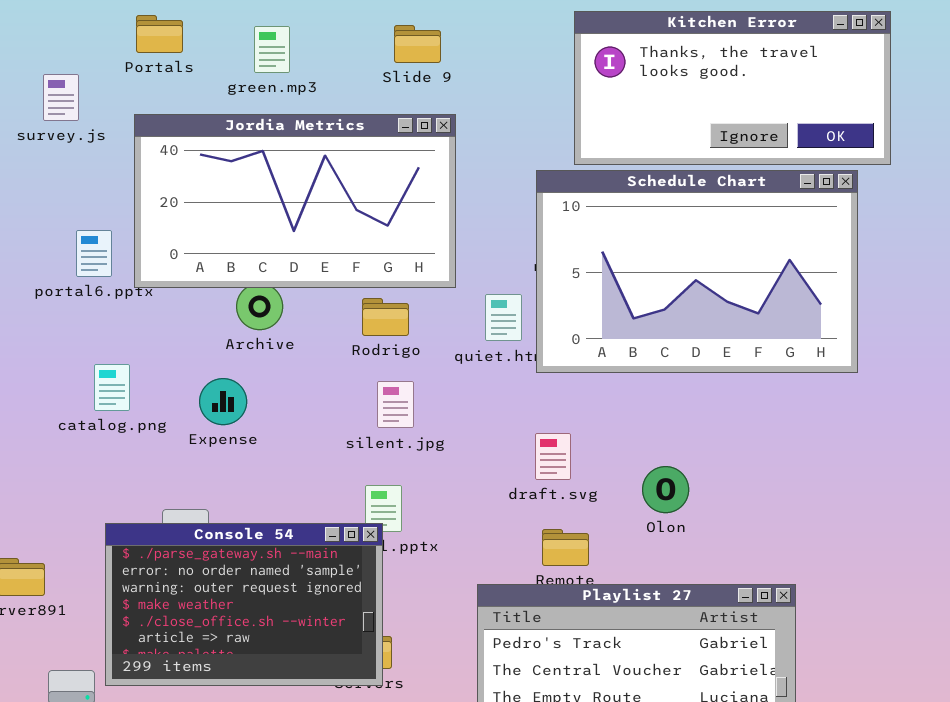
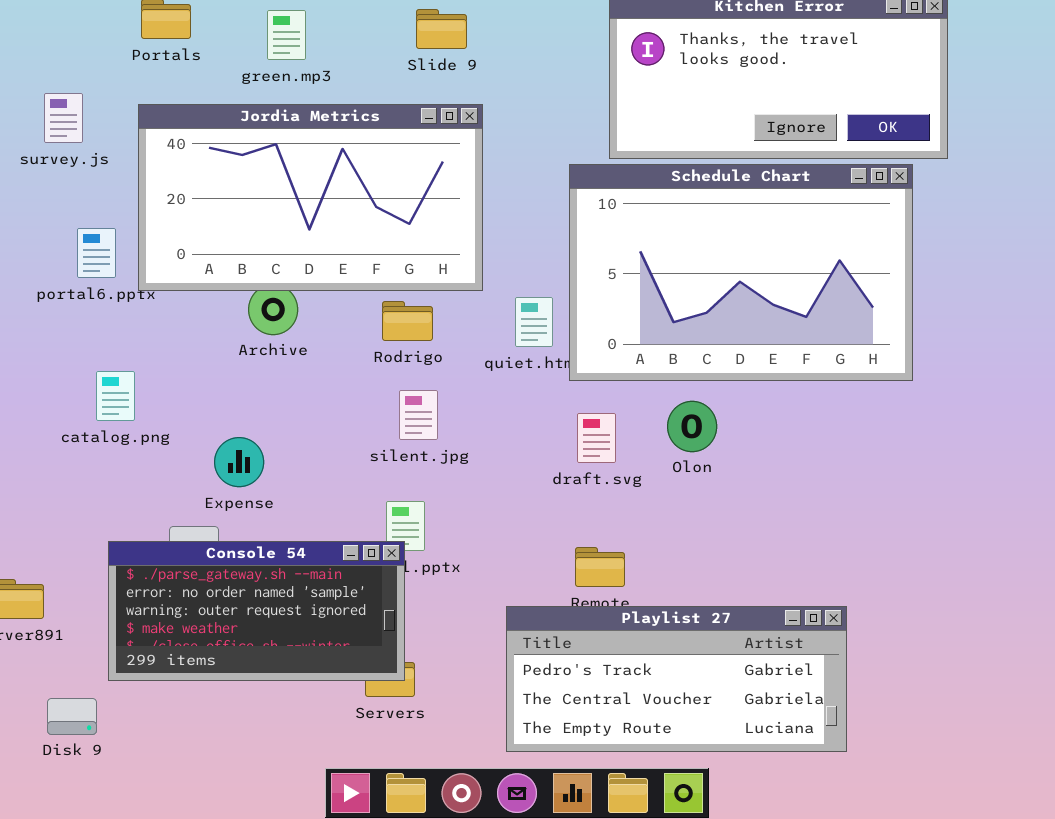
survey.js: [43,74,79,121] -> [44,93,83,143], moved
Expense: [199,378,247,425] -> [214,437,264,487], moved
draft.svg: [535,433,571,480] -> [577,413,616,463], moved
Olon: [642,466,689,513] -> [667,401,717,452], moved
Console 54: [105,523,383,686] -> [108,541,405,681], resized

